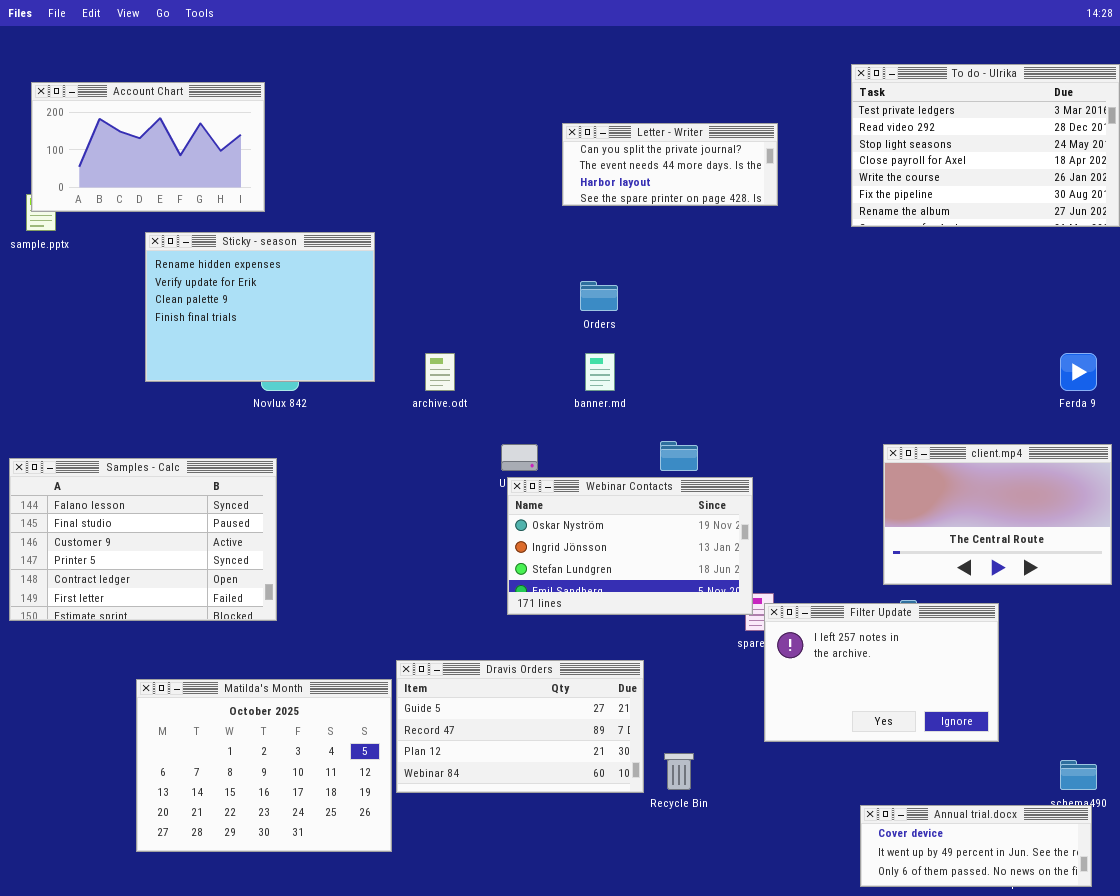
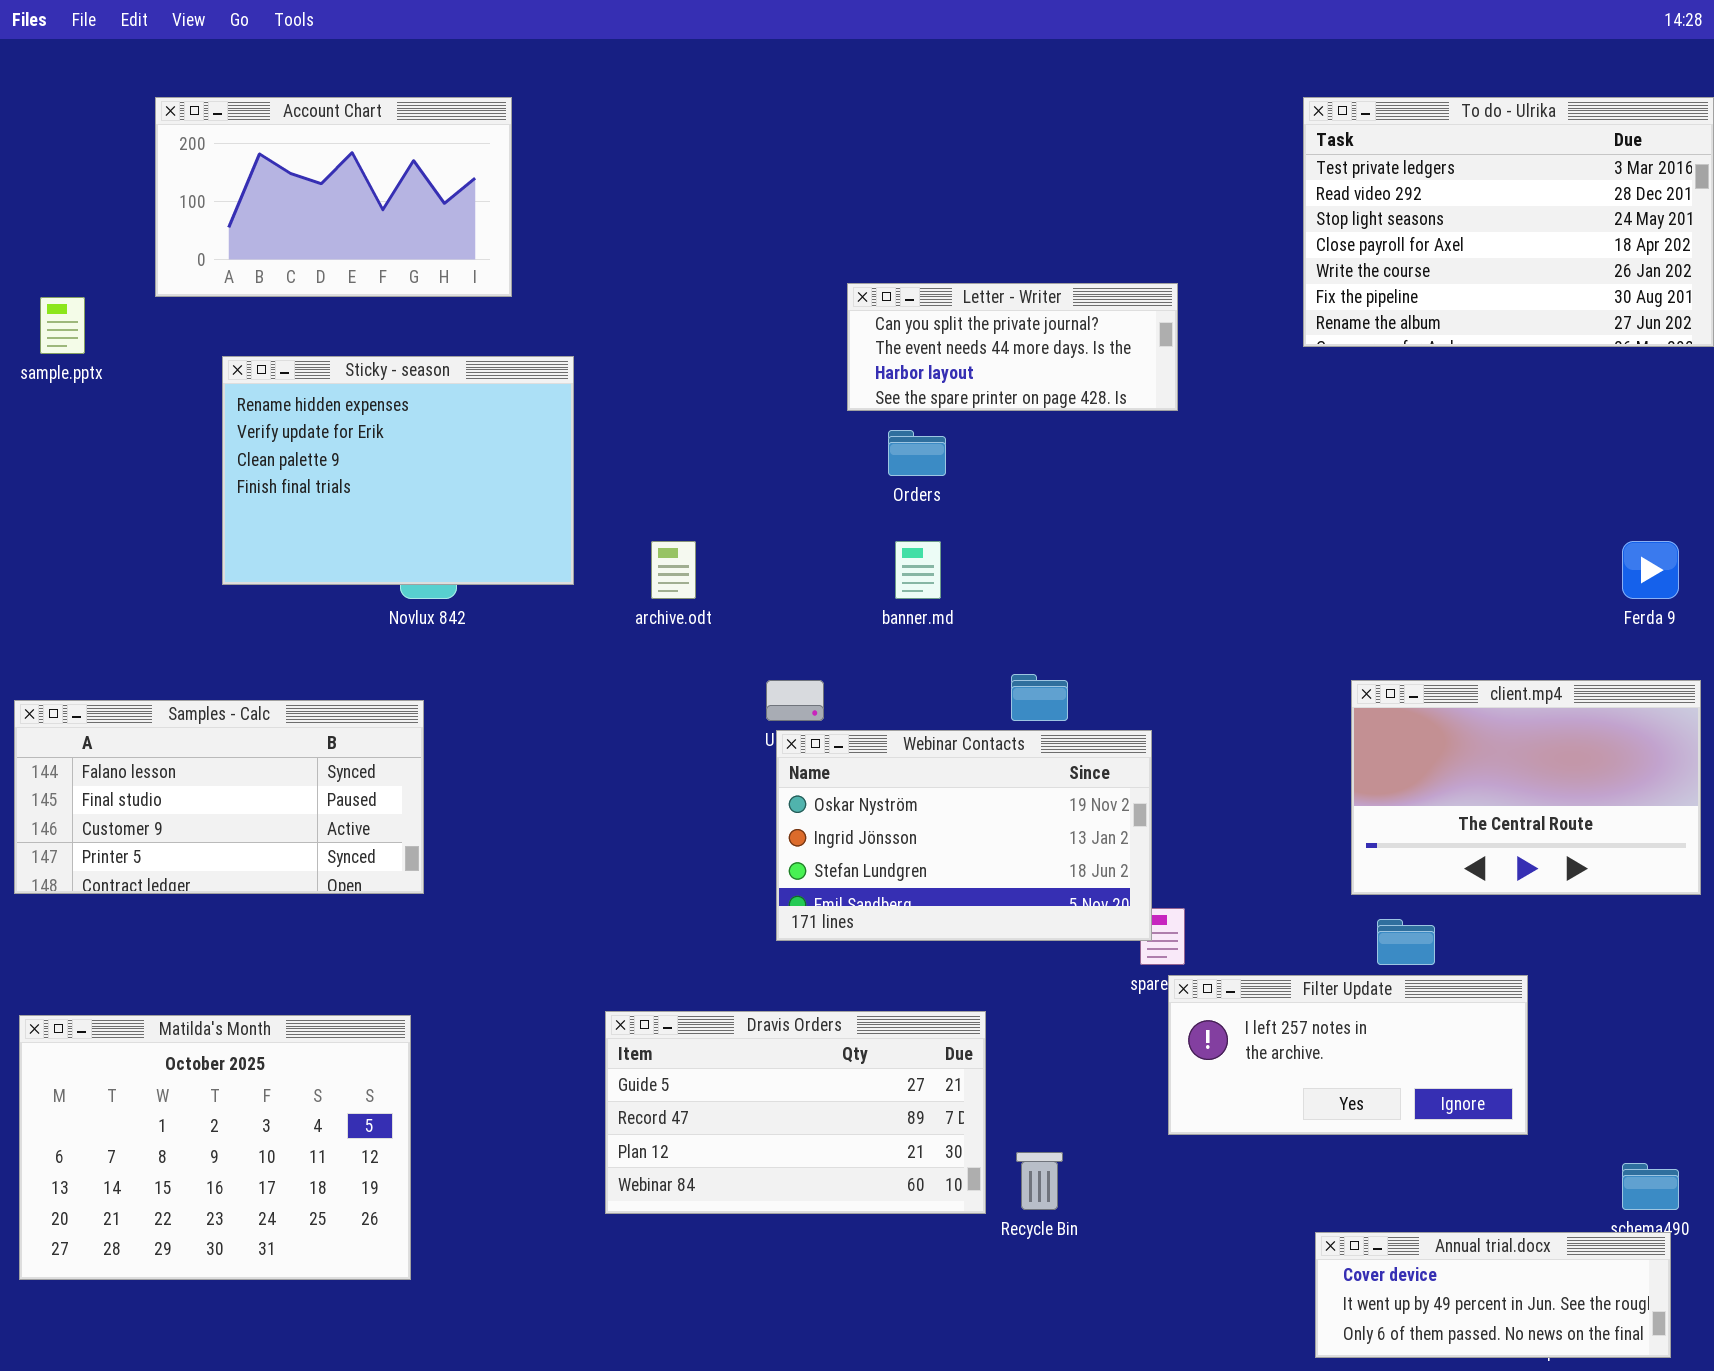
Account Chart: [31,82,265,212] -> [155,97,512,297], moved
Letter - Writer: [562,123,778,206] -> [847,283,1178,411], moved
Samples - Calc: [9,458,277,621] -> [14,700,424,894], resized
Filter Update: [764,603,999,742] -> [1168,975,1528,1135], resized
Matilda's Month: [136,679,392,852] -> [19,1015,411,1280], moved

